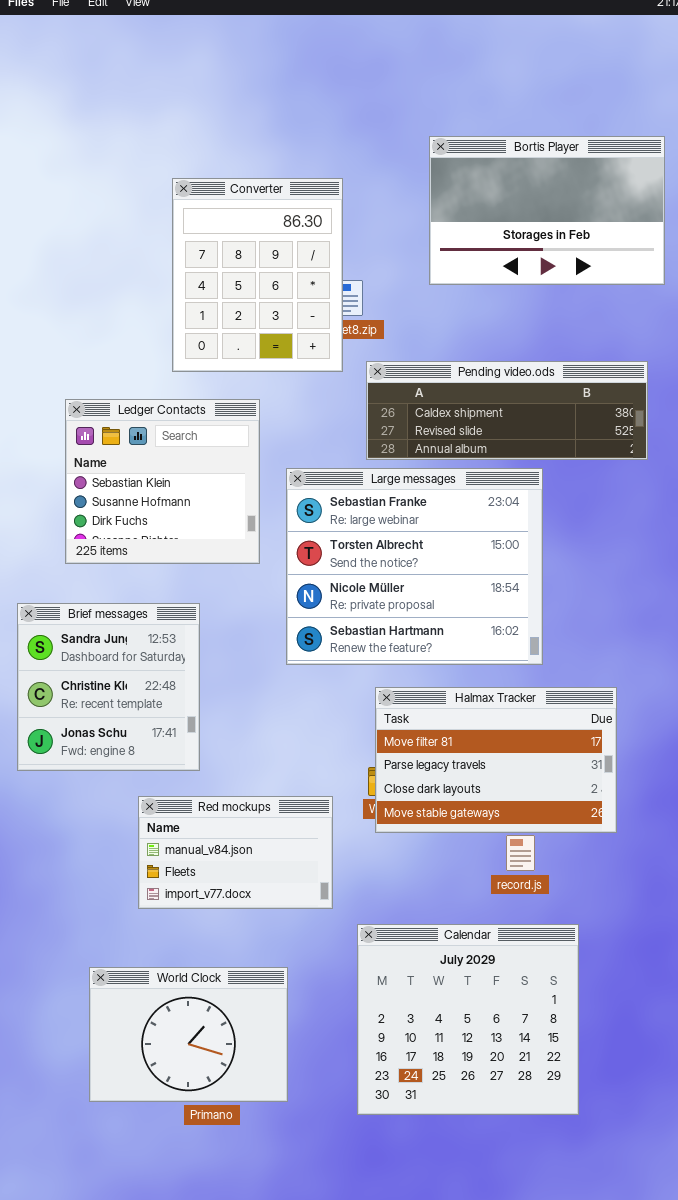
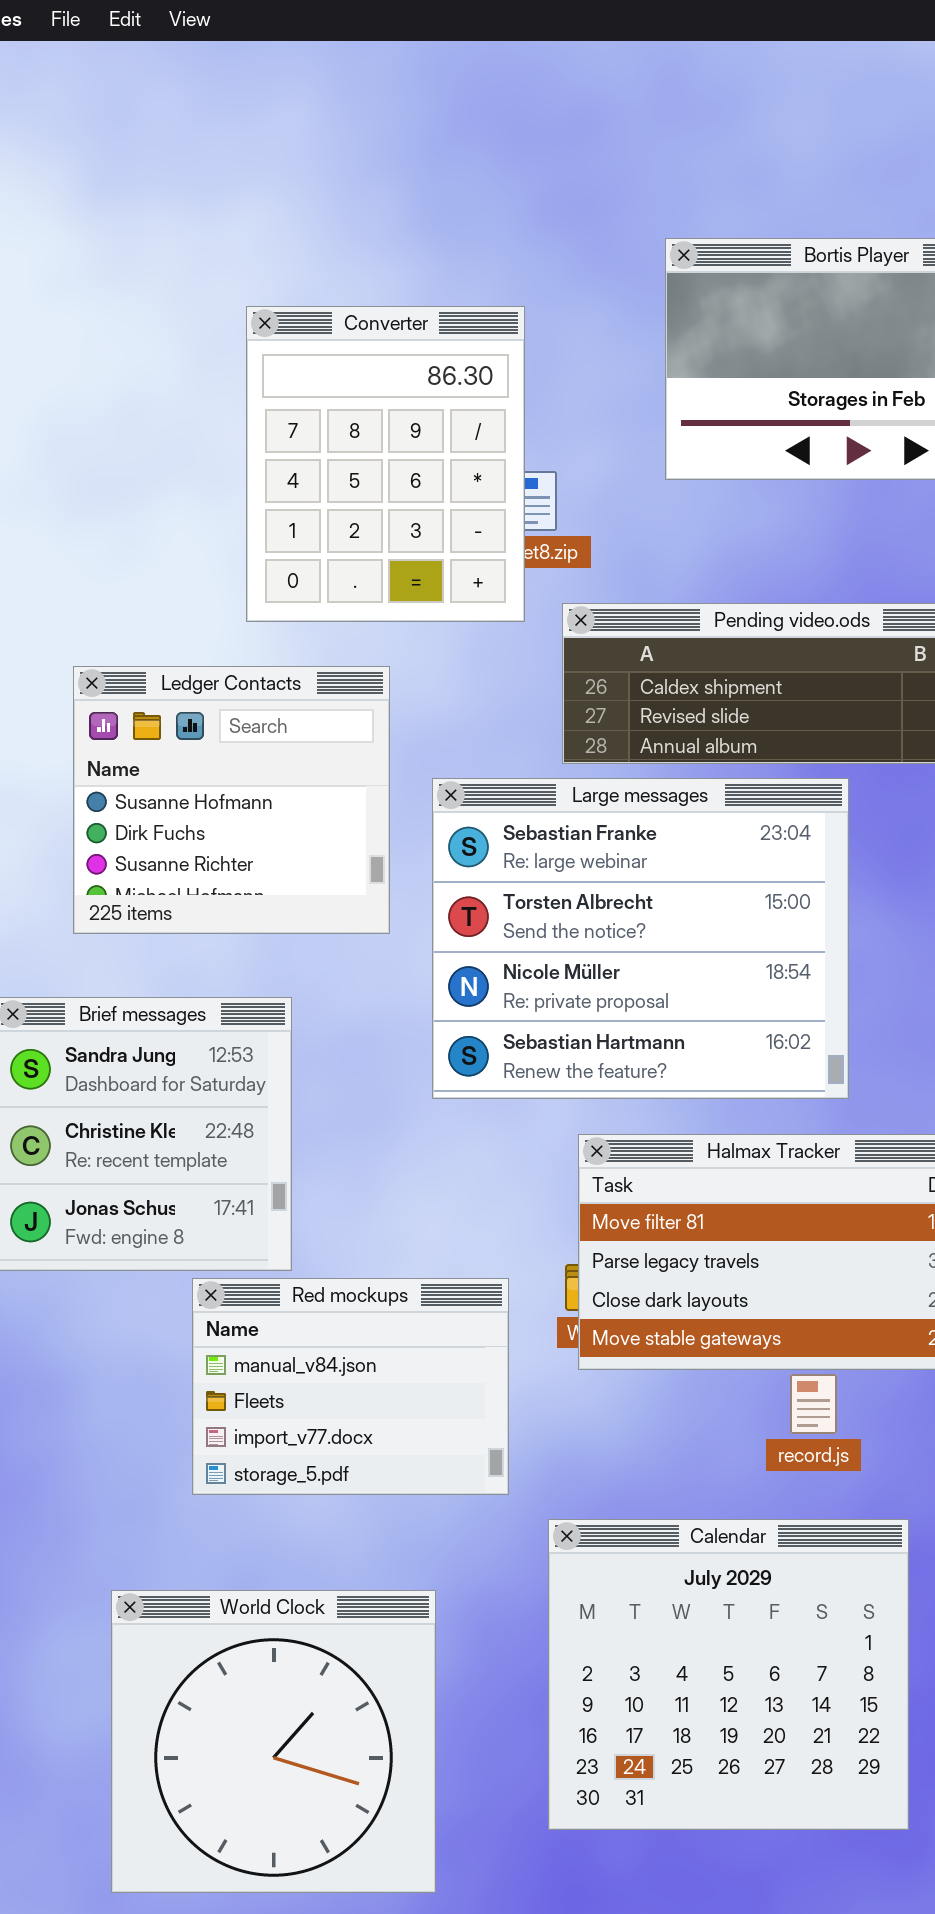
Ledger Contacts: [65,399,260,564] -> [73,666,390,934], scrolled down 1 row
Red mockups: [138,796,333,909] -> [192,1278,509,1495], resized
World Clock: [89,967,288,1102] -> [111,1590,436,1893], resized

